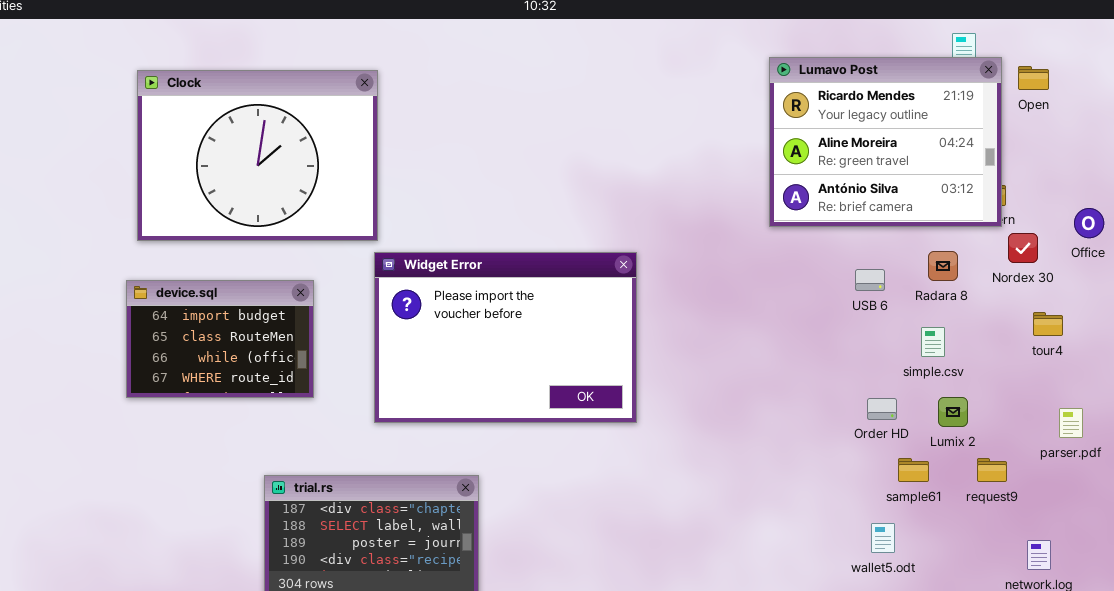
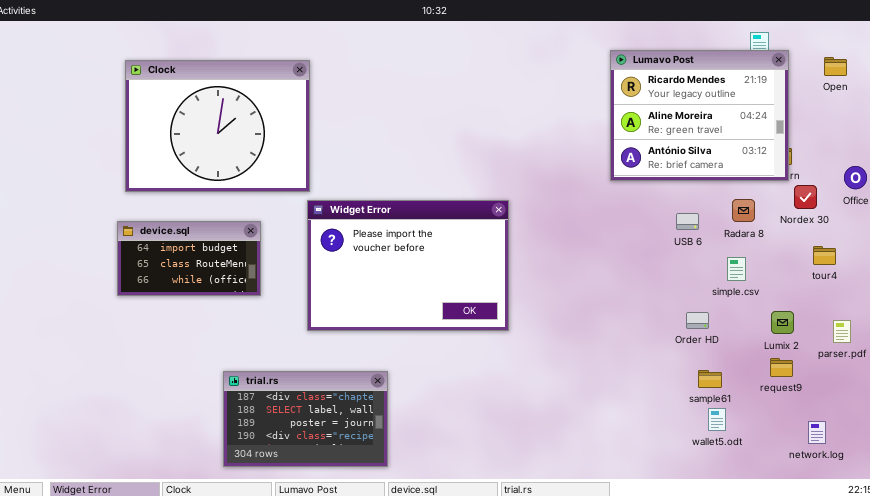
Open: [1018,66,1049,90] -> [824,57,847,76], moved
device.sql: [126,280,314,398] -> [117,221,261,296], resized
Lumix 2: [938,397,968,427] -> [771,311,794,334], moved
sample61: [898,458,929,482] -> [698,370,722,388], moved
wallet5.odt: [871,523,895,553] -> [708,408,726,431], moved

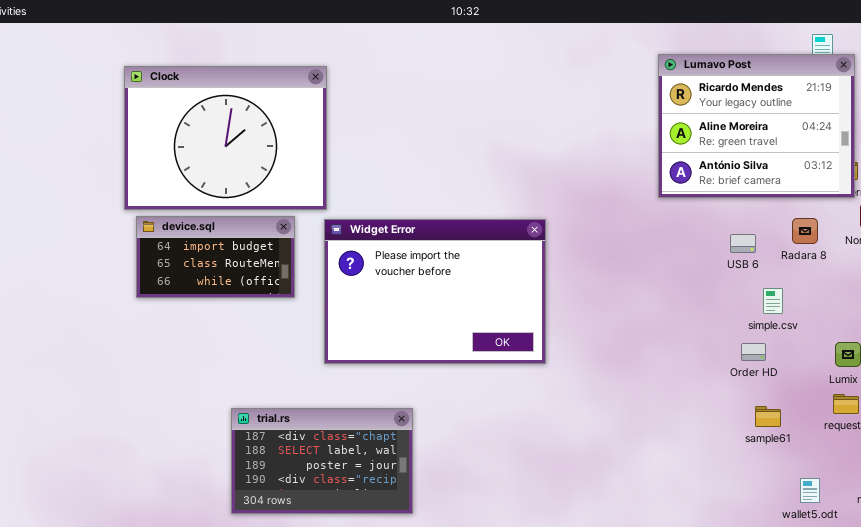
device.sql: [117,221,261,296] -> [136,216,295,298], moved
simple.csv: [727,257,746,281] -> [763,288,783,314], moved
wallet5.odt: [708,408,726,431] -> [800,478,820,503], moved

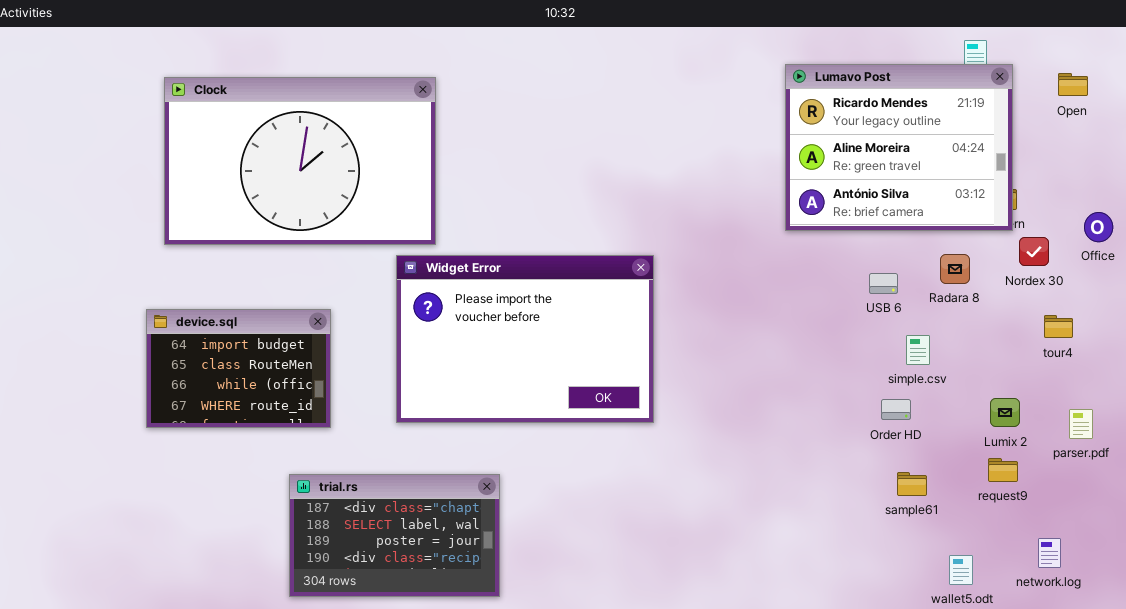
Clock: [124,66,327,210] -> [164,77,436,245], resized
device.sql: [136,216,295,298] -> [146,309,331,428], moved, resized

